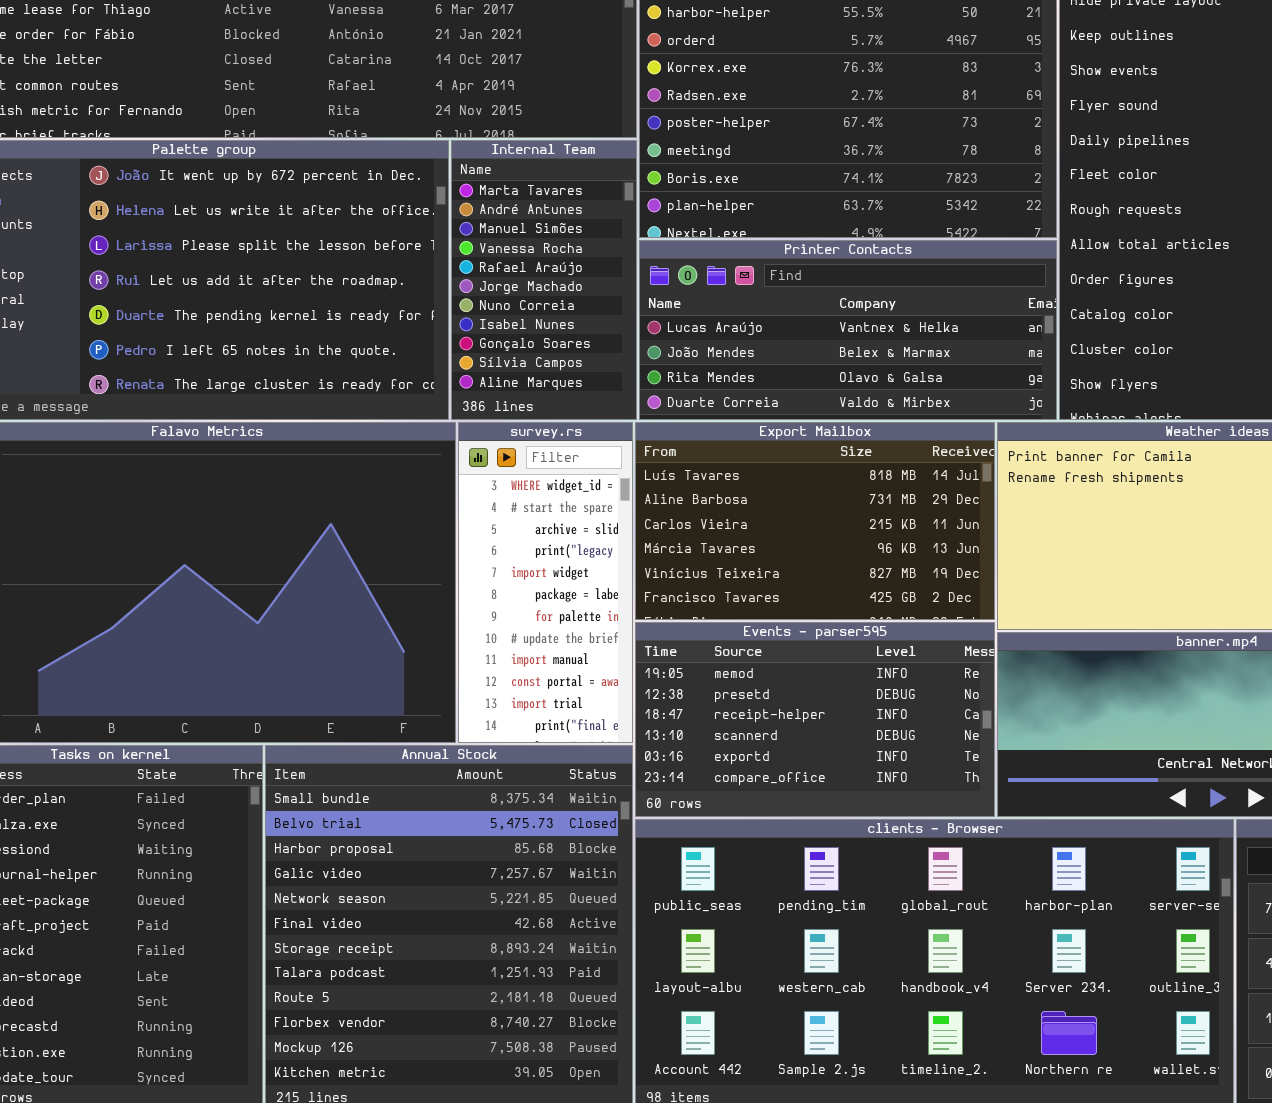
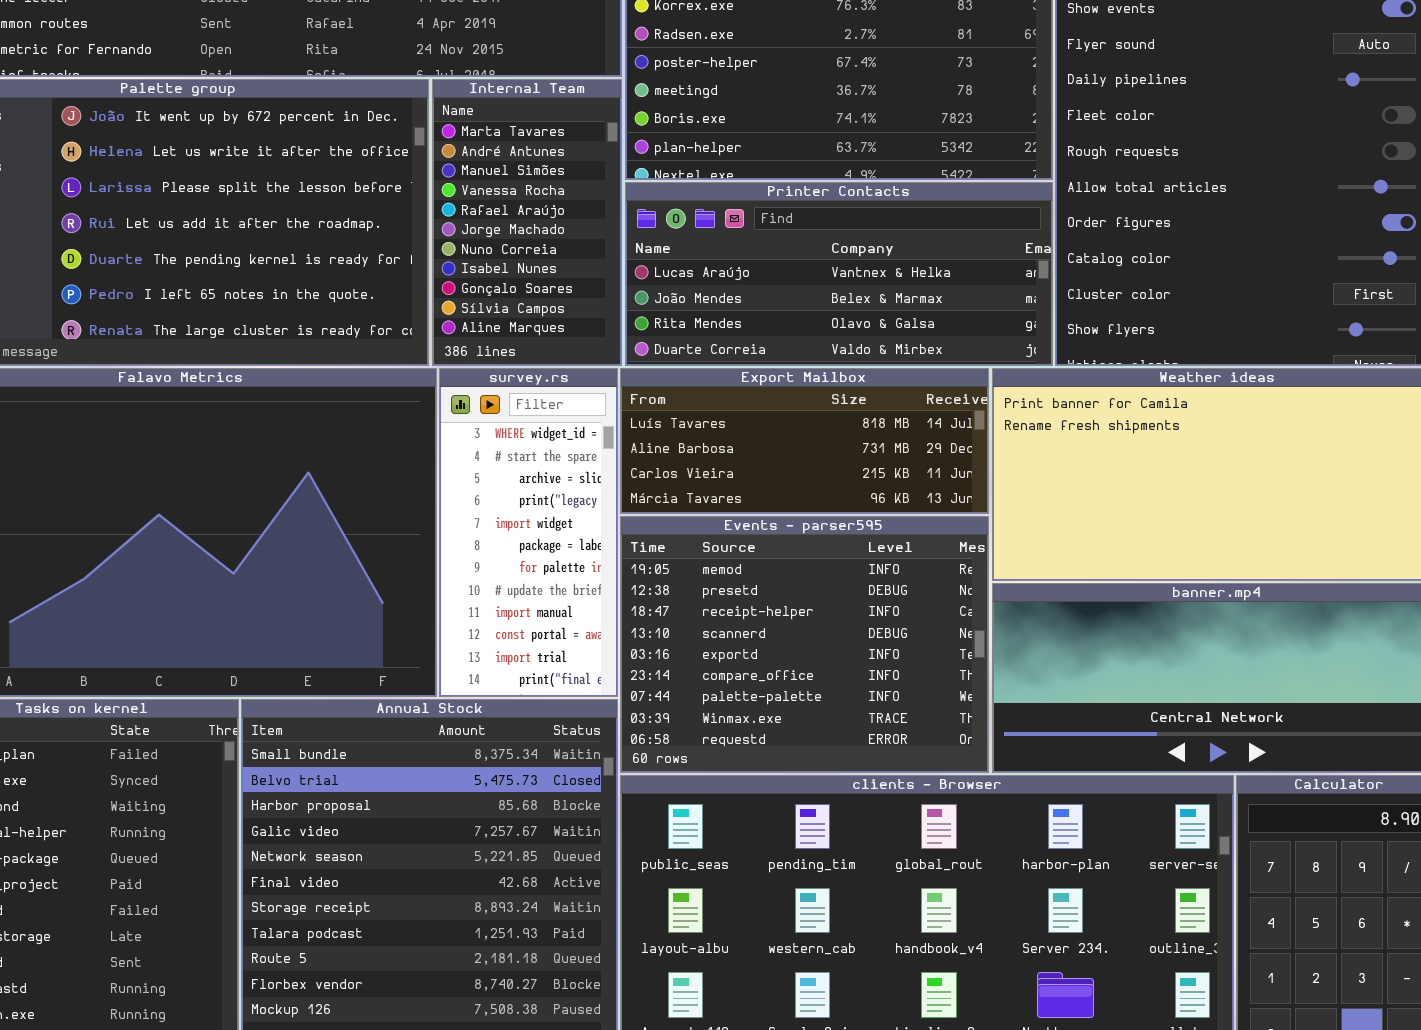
Export Mailbox: [635,422,995,620] -> [620,368,989,514], resized
Events - parser595: [635,622,995,817] -> [620,516,989,773], resized

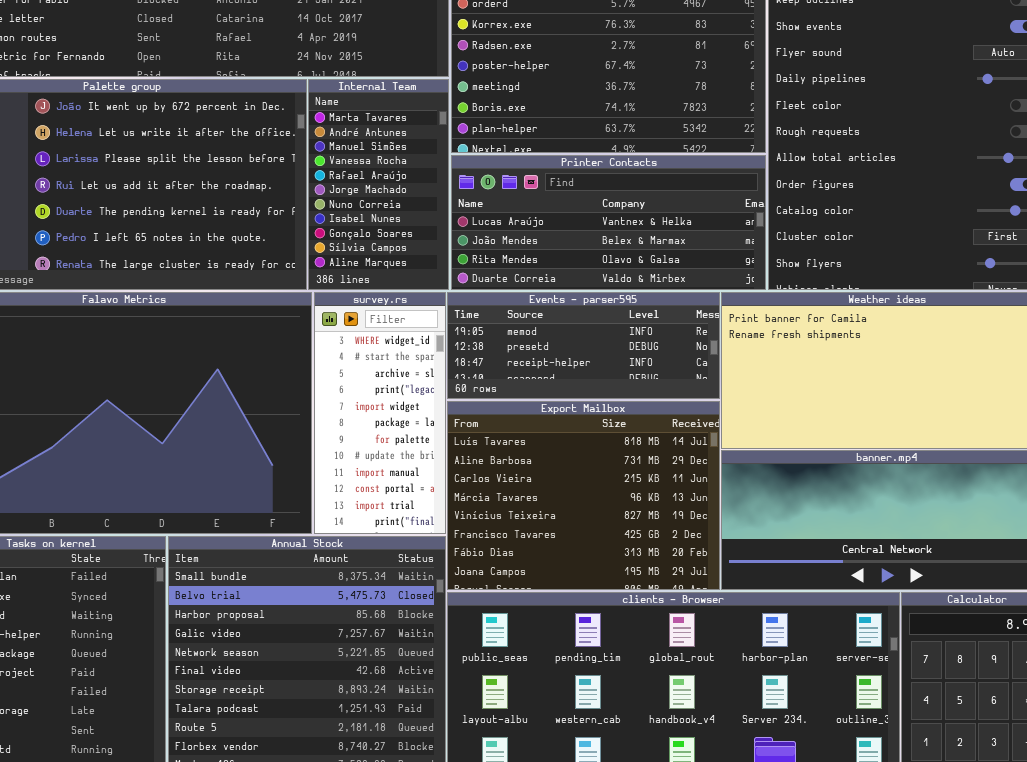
Export Mailbox: [620,368,989,514] -> [447,401,720,590], moved, resized
Events - parser595: [620,516,989,773] -> [447,292,720,399], moved, resized

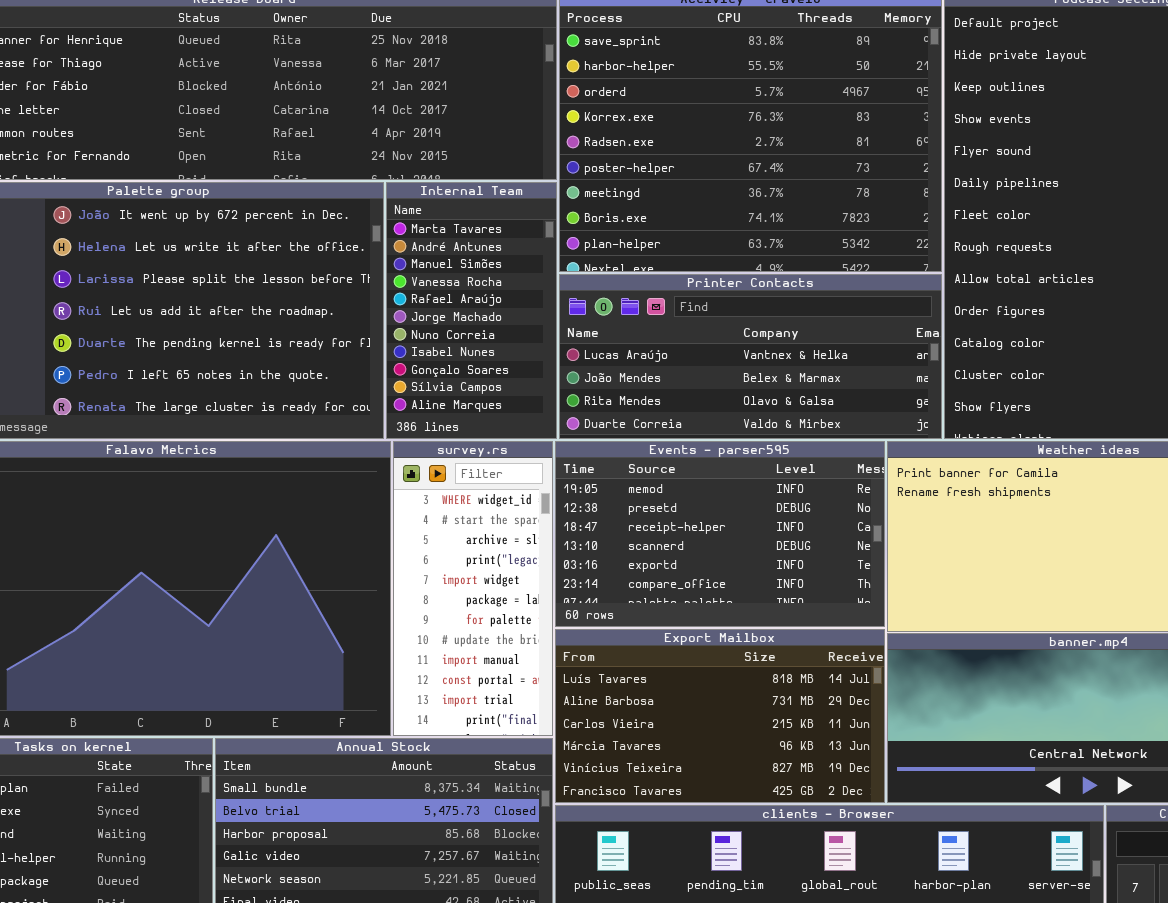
Events - parser595: [447,292,720,399] -> [555,441,885,627], resized
Export Mailbox: [447,401,720,590] -> [555,629,885,803], resized

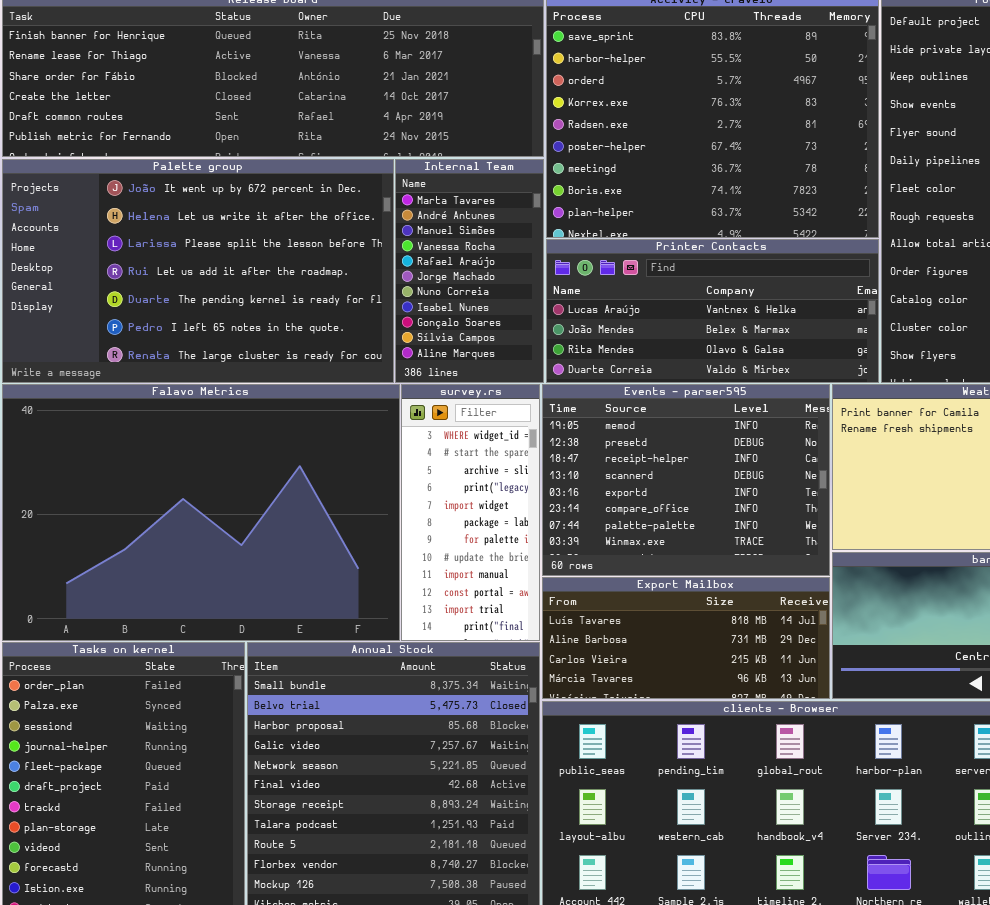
Events - parser595: [555,441,885,627] -> [542,384,830,576], resized
Export Mailbox: [555,629,885,803] -> [542,577,830,699], resized

